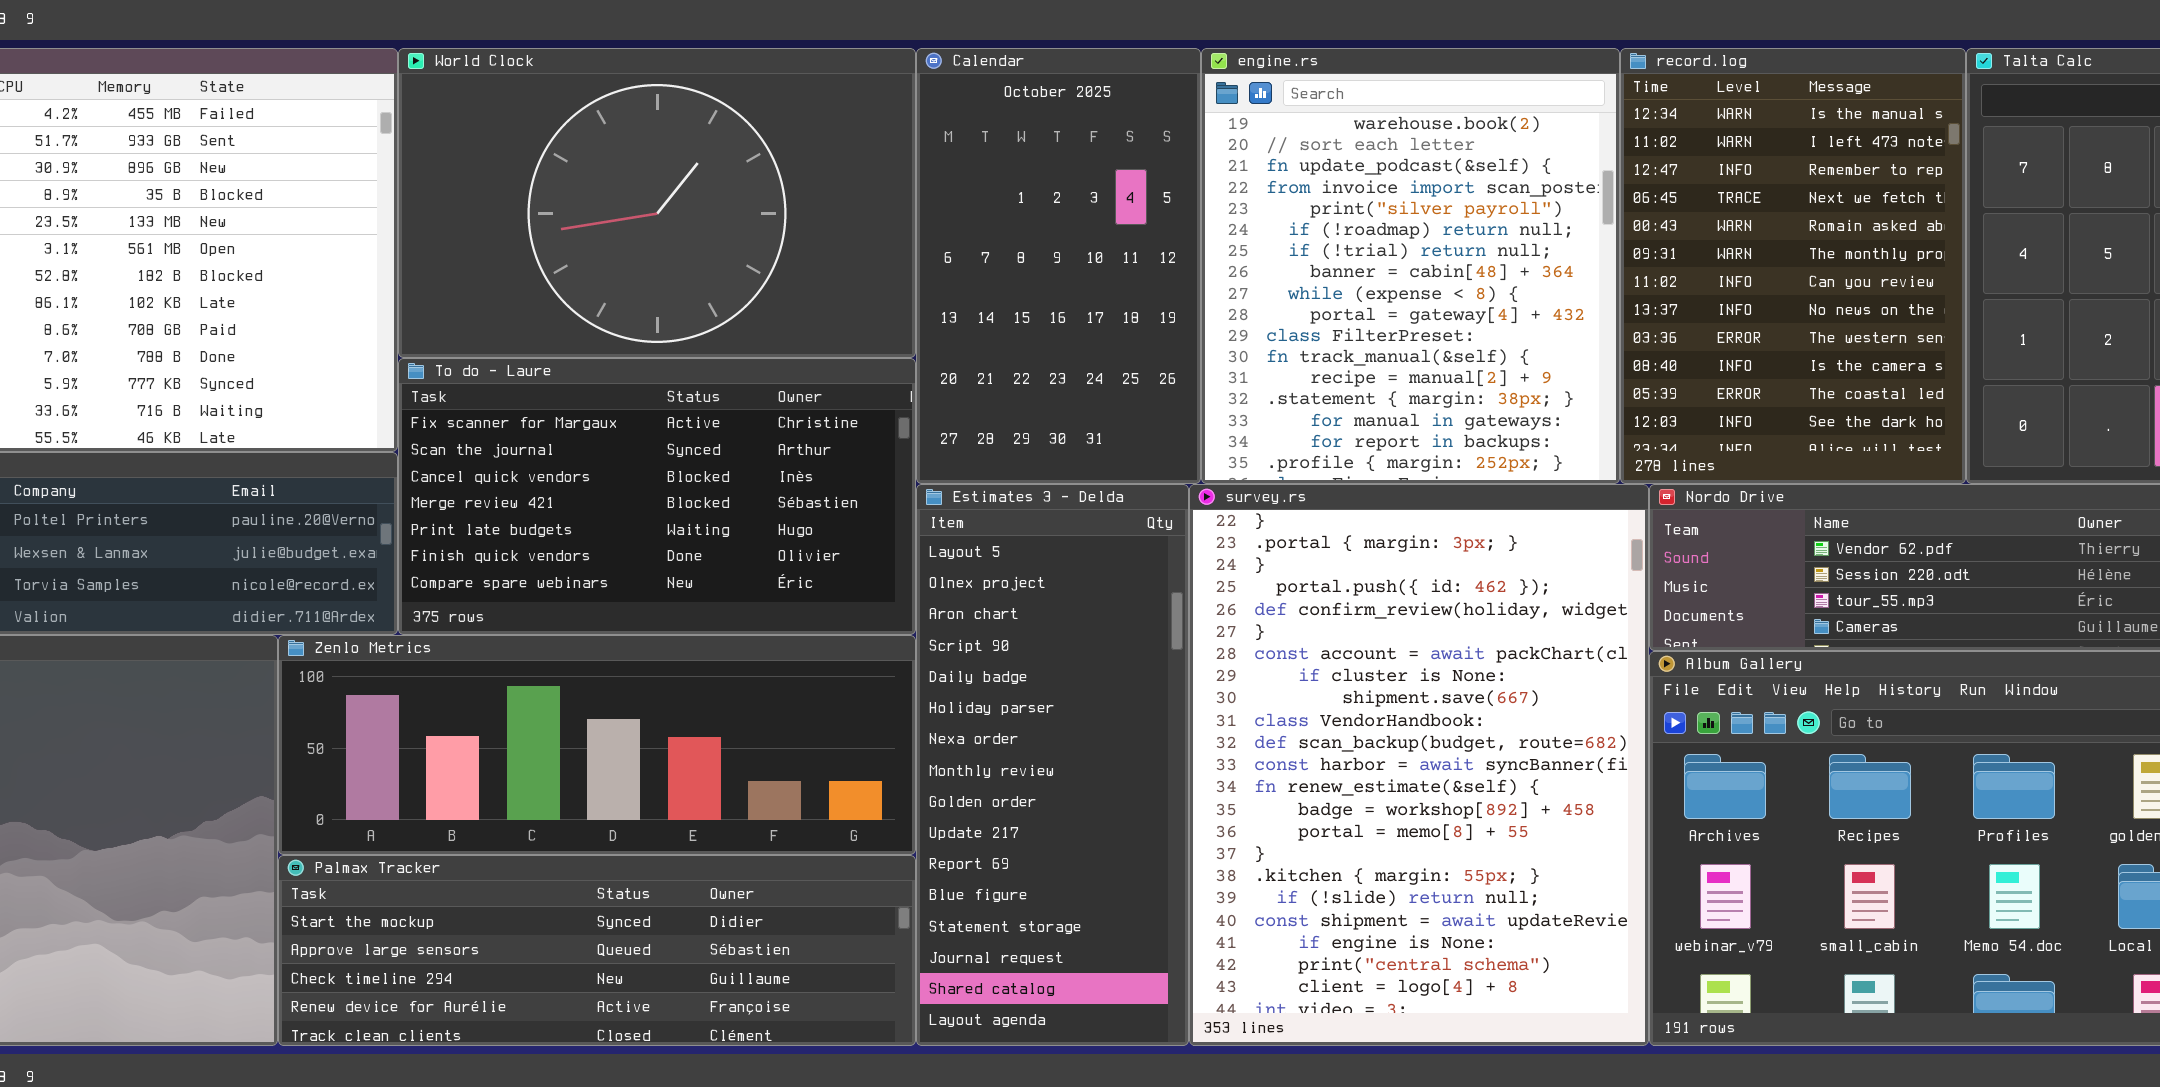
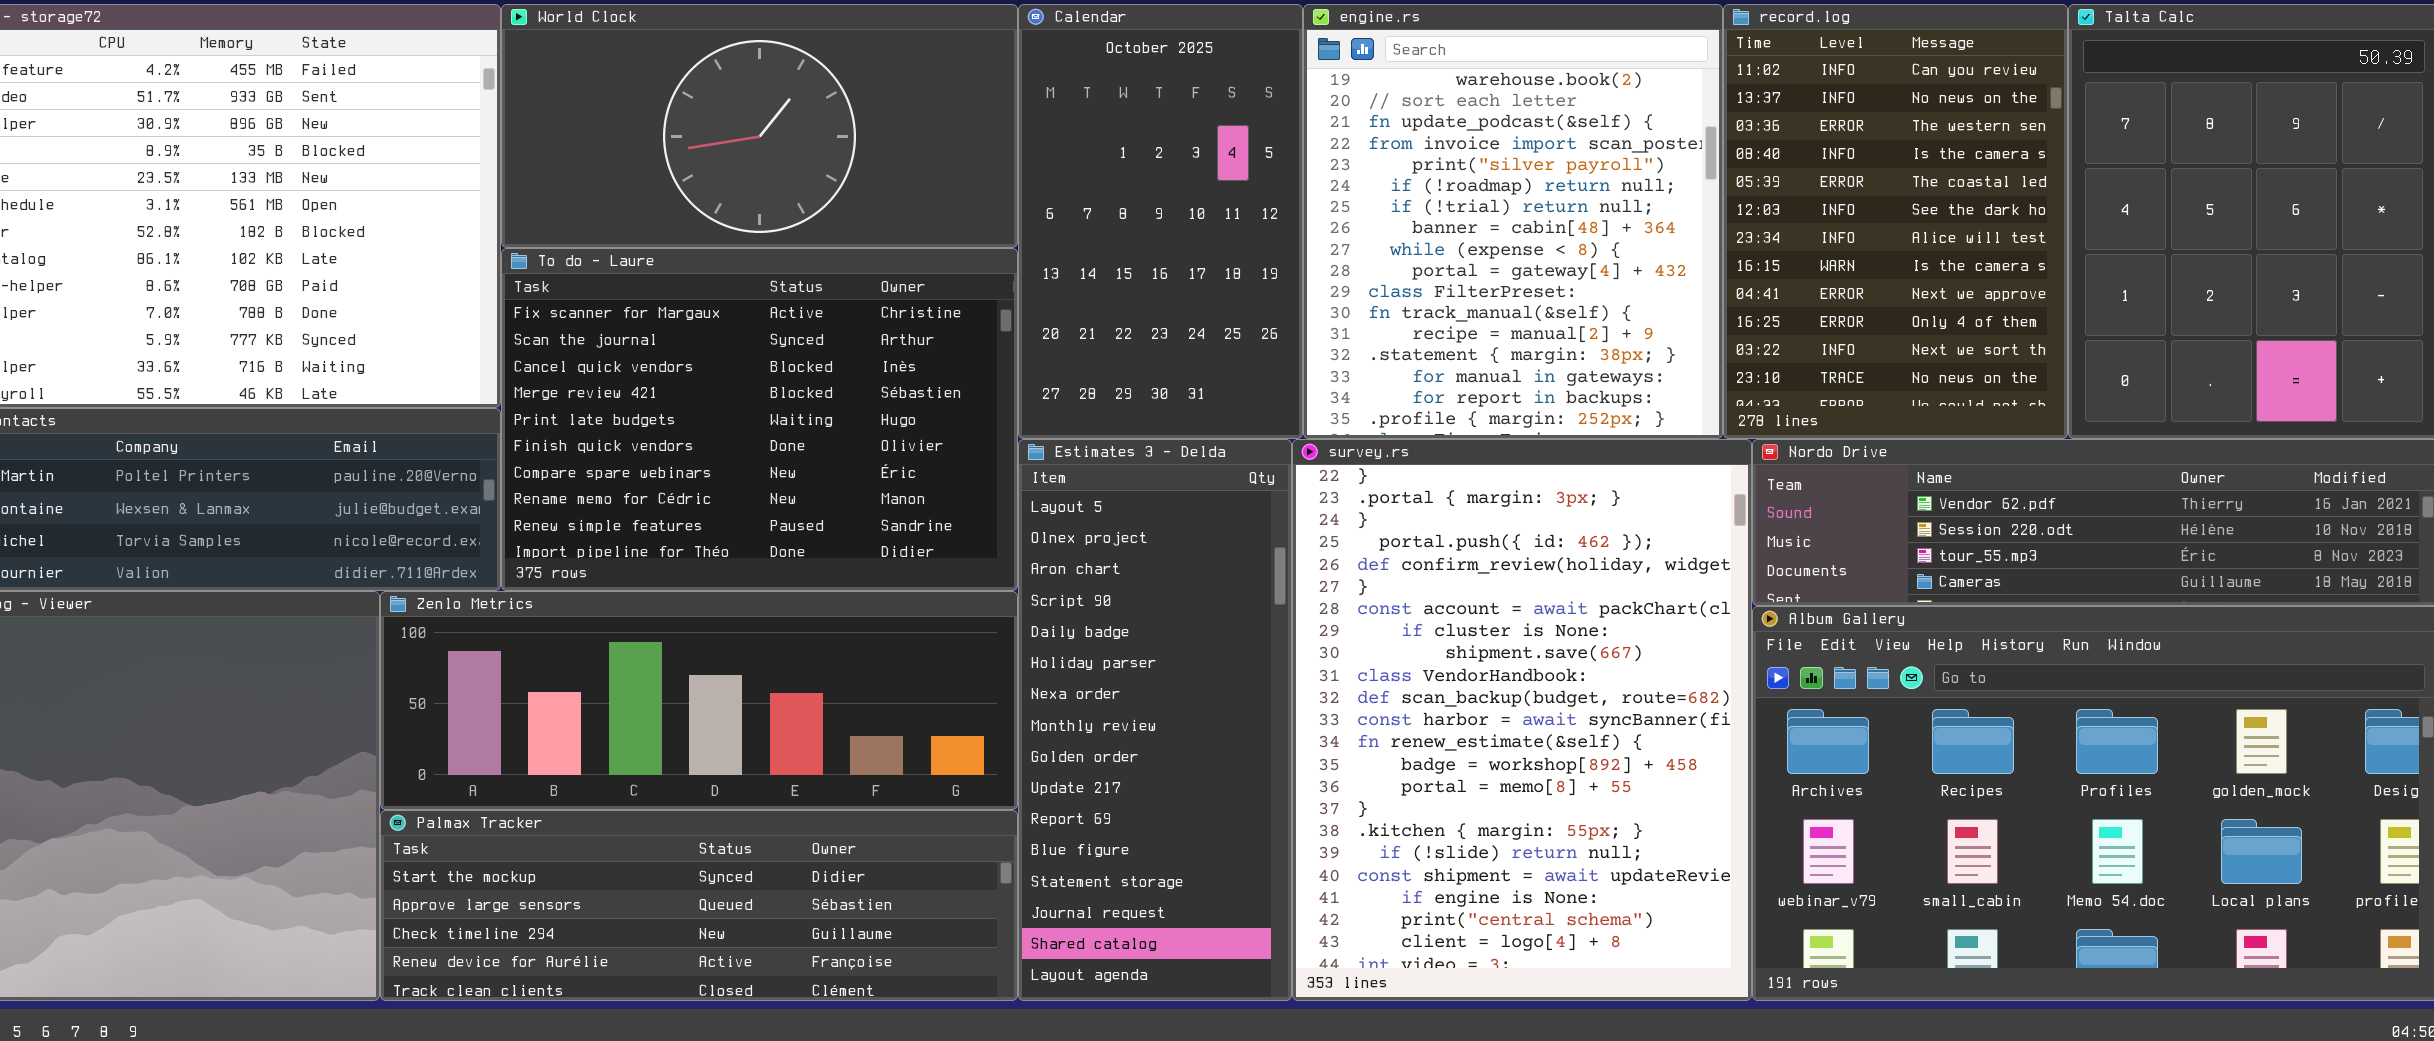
World Clock: [398,48,916,358] -> [501,4,1018,248], resized
record.log: [1620,48,1966,484] -> [1723,4,2068,439], scrolled down 6 rows
To do - Laure: [398,358,916,635] -> [501,248,1018,591], resized

